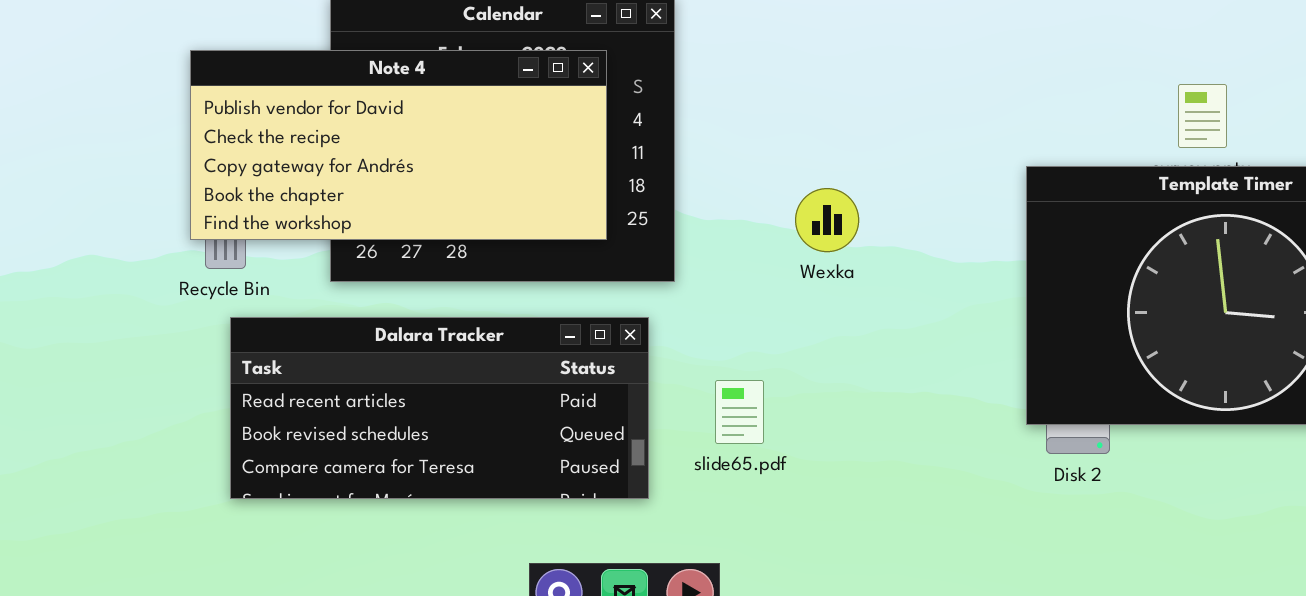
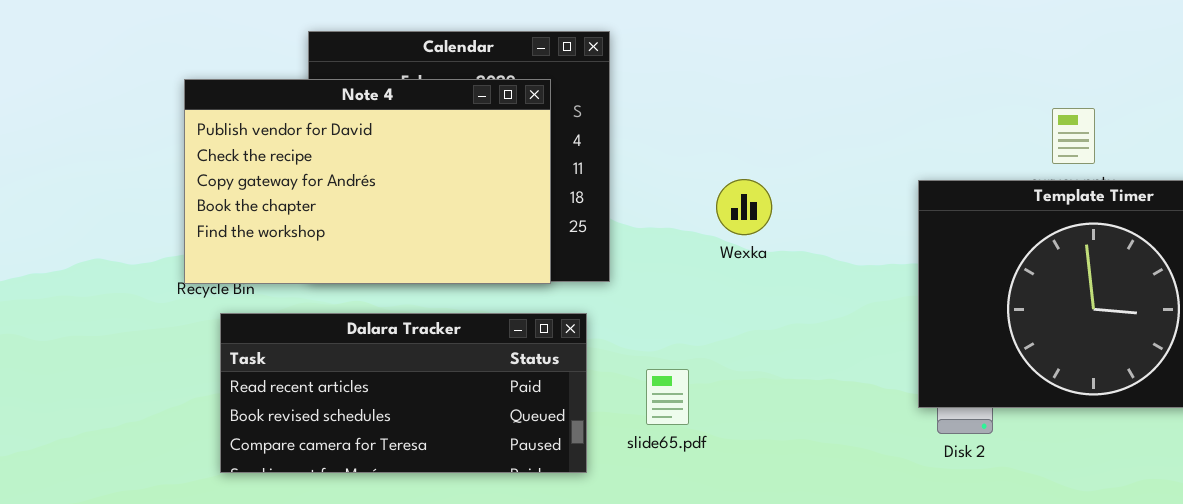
Note 4: [190,50,607,240] -> [184,79,551,284], resized
Wexka: [795,188,859,252] -> [716,179,772,235], moved

